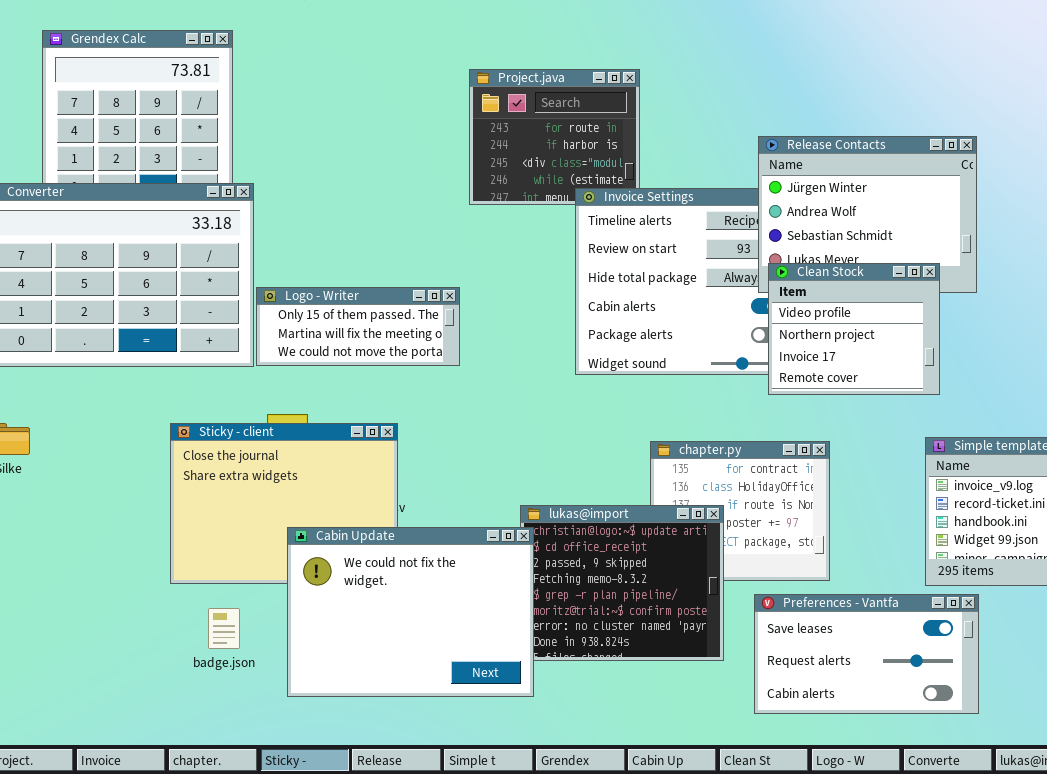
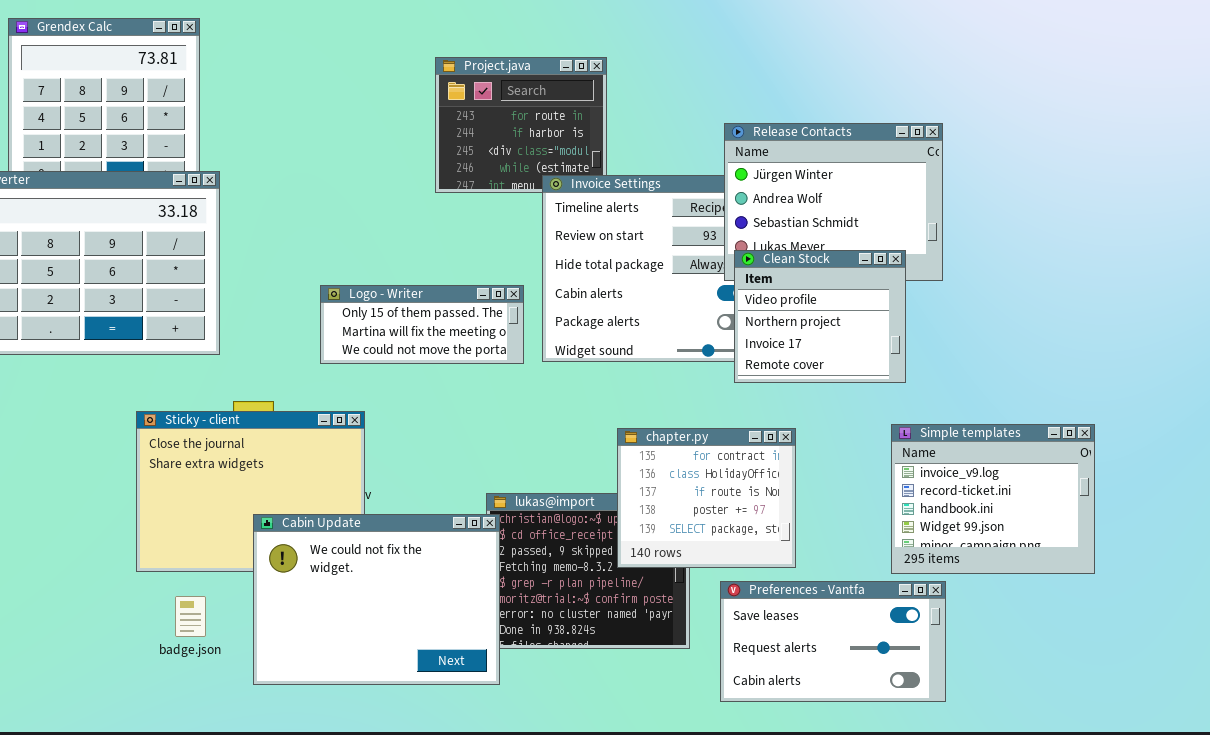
Logo - Writer: [256,287,460,366] -> [320,285,524,364], moved
chapter.py: [650,441,830,581] -> [617,428,796,568], raised

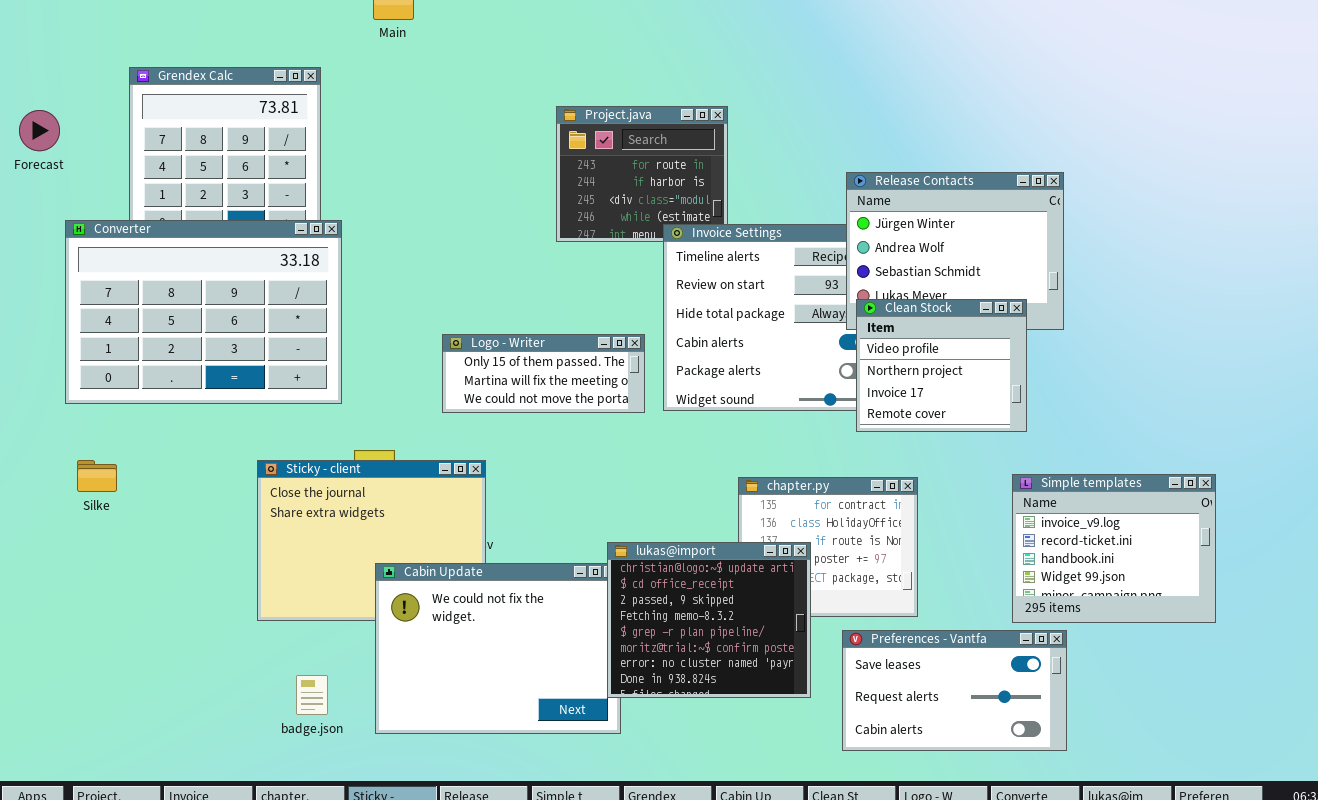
lukas@import: [486,493,690,649] -> [607,542,811,698], raised
badge.json: [175,596,206,637] -> [296,675,328,715], moved

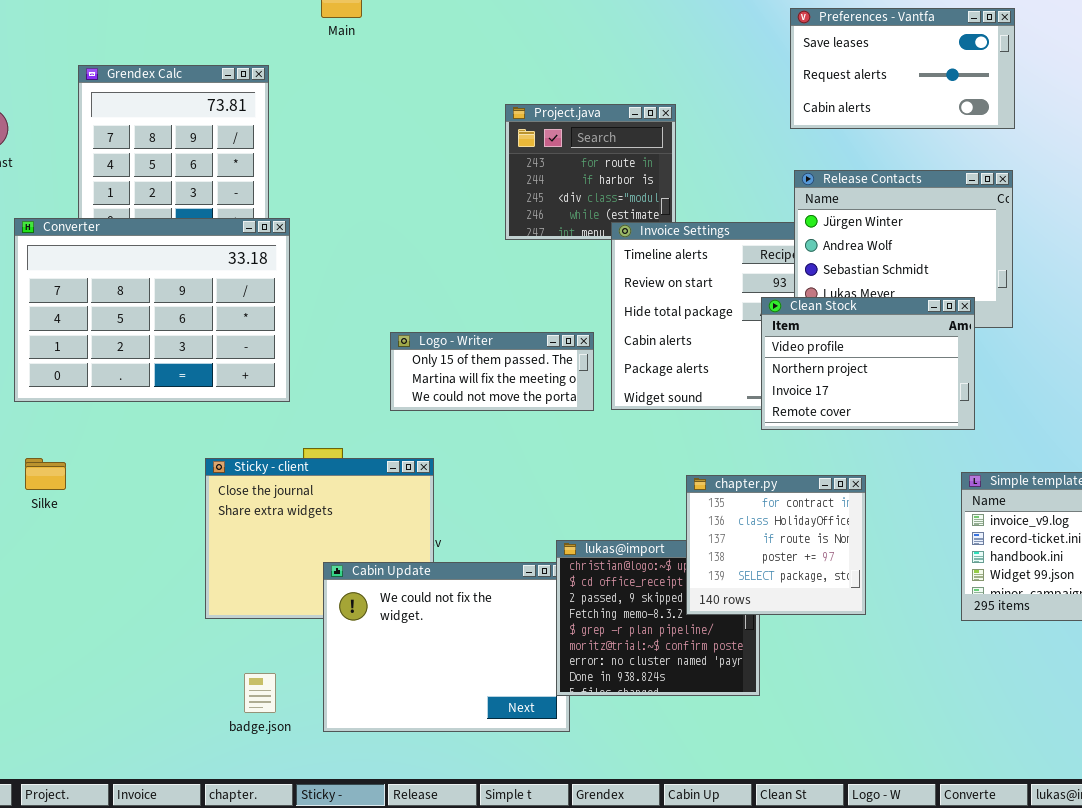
Clean Stock: [856,299,1027,432] -> [761,297,975,430], resized
chapter.py: [738,477,918,617] -> [686,475,866,615], raised
Preferences - Vantfa: [842,630,1067,751] -> [790,8,1015,129], moved

